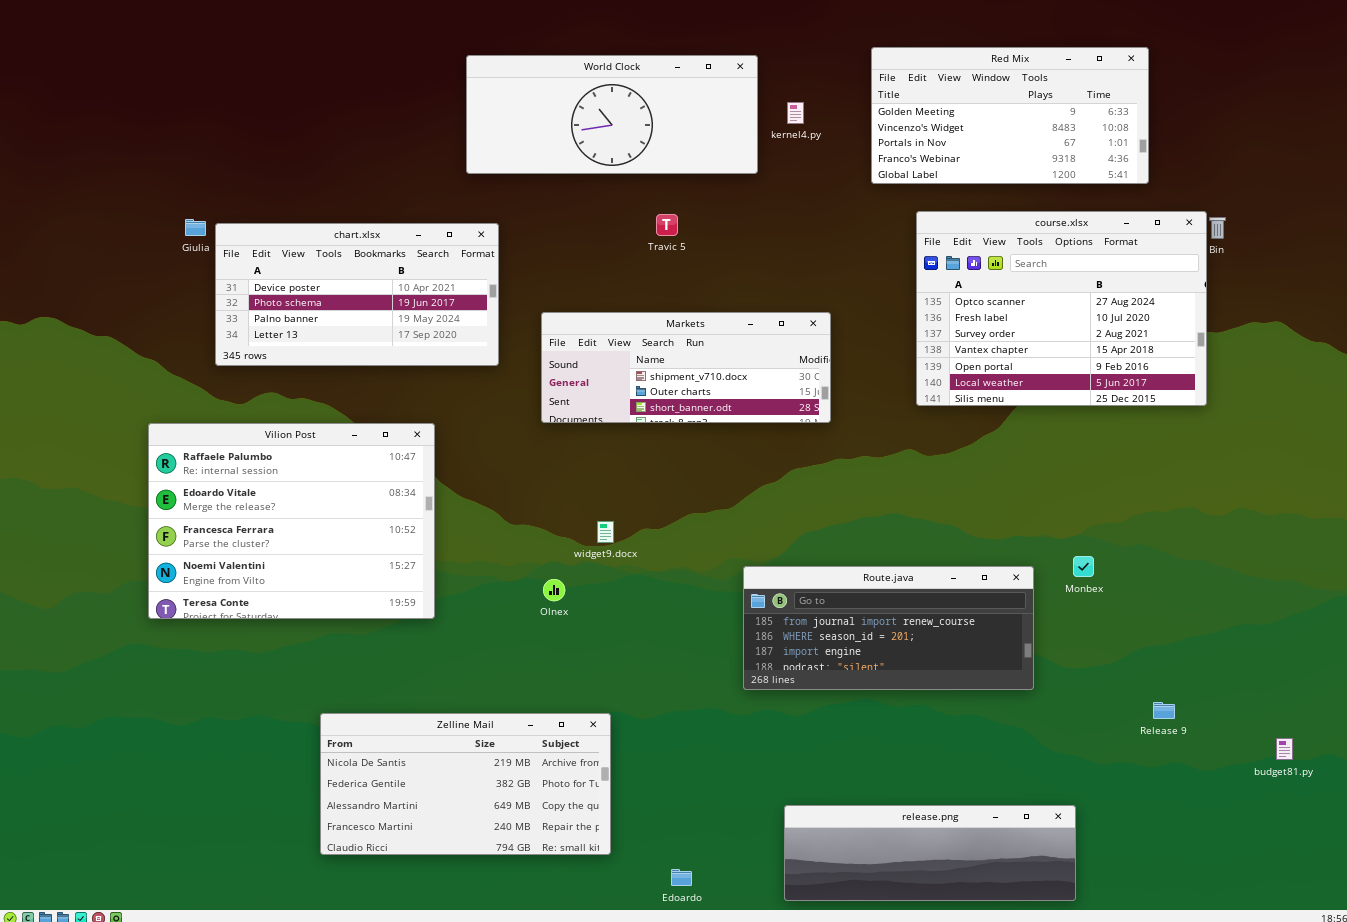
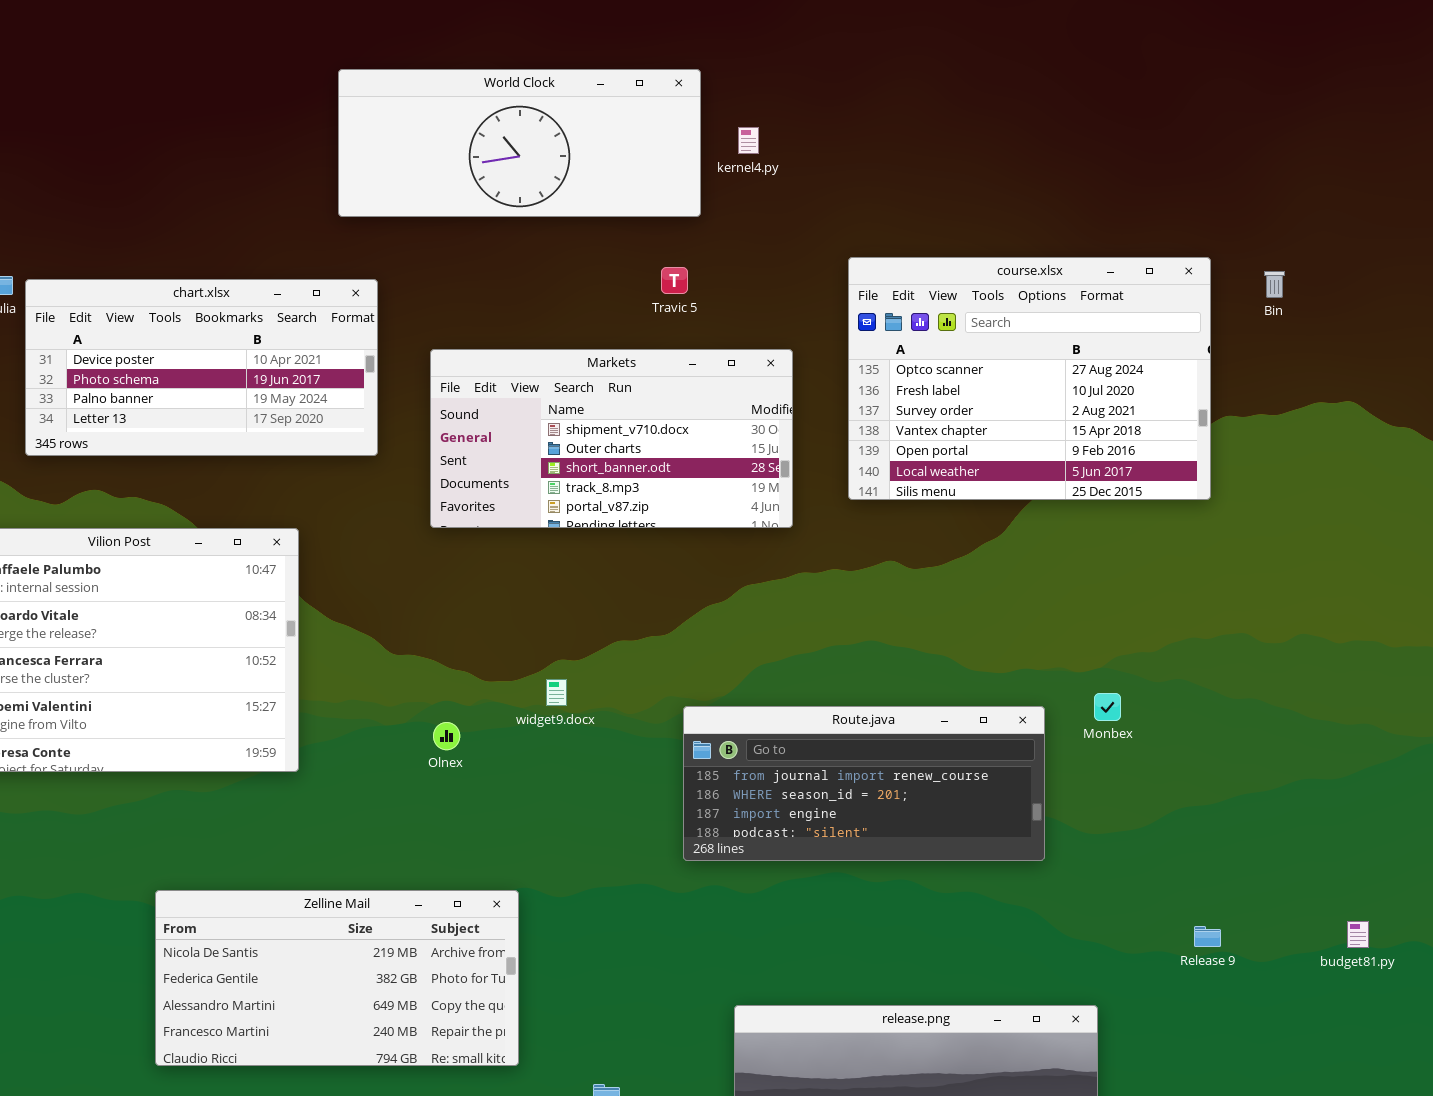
Red Mix: [871,47,1149,184] -> none, closed
course.xlsx: [916,211,1207,406] -> [848,257,1211,500], moved
Travic 5: [656,214,678,236] -> [661,267,688,294], moved
Markets: [541,312,831,423] -> [430,349,793,528], resized
widget9.docx: [597,521,614,543] -> [546,679,567,706], moved
Release 9: [1153,702,1175,719] -> [1194,926,1221,947], moved

